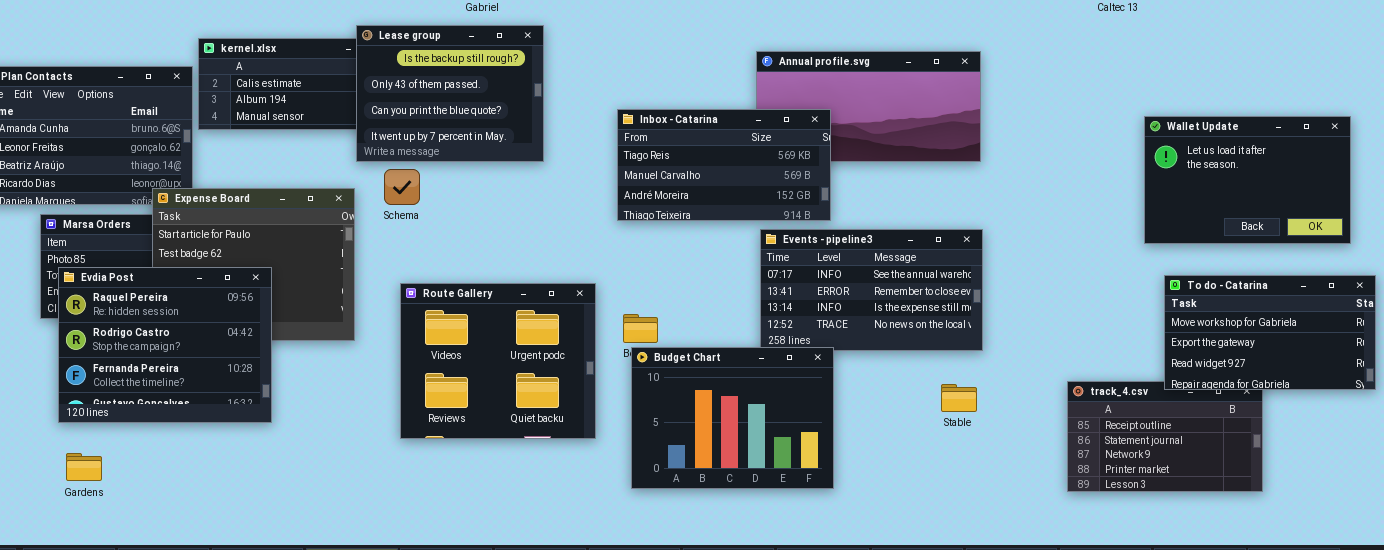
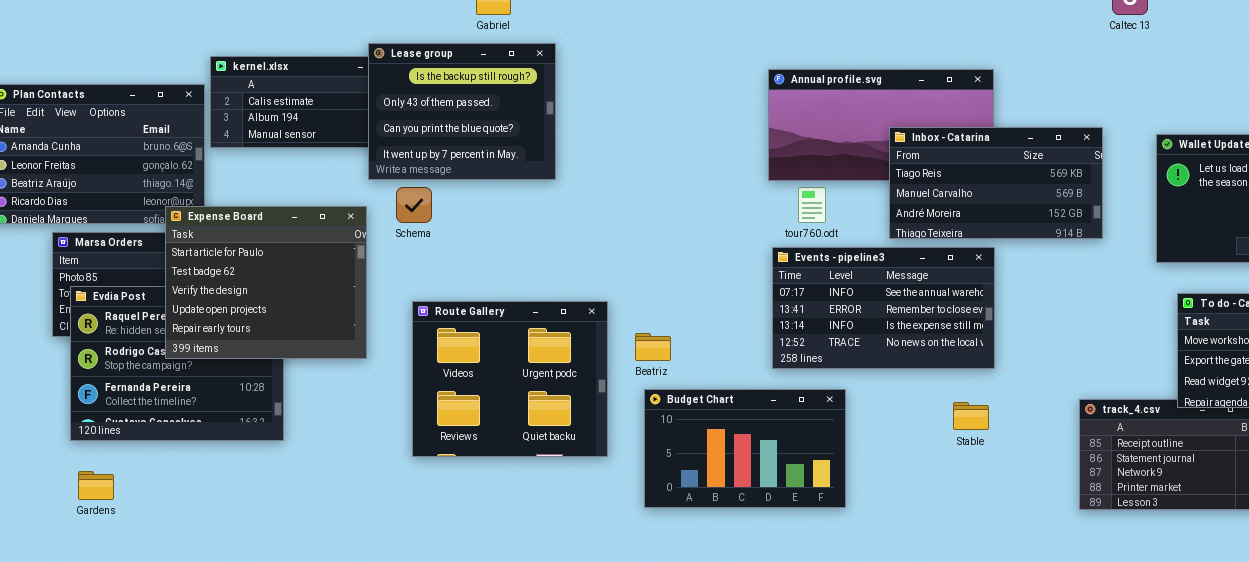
Inbox - Catarina: [617,109,831,221] -> [889,127,1103,239], moved
Expense Board: [152,188,355,341] -> [165,206,367,359], raised
Budget Chart: [631,347,834,489] -> [644,389,846,508], resized

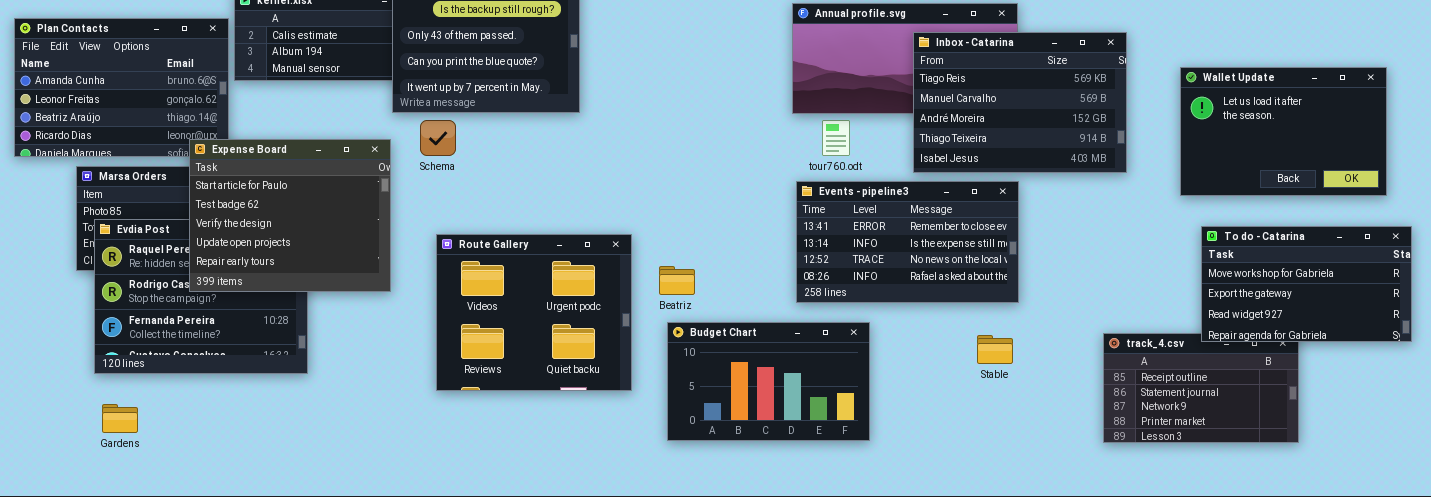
Inbox - Catarina: [889,127,1103,239] -> [913,32,1127,173], resized
Events - pipeline3: [772,247,995,369] -> [796,181,1019,303], scrolled down 1 row

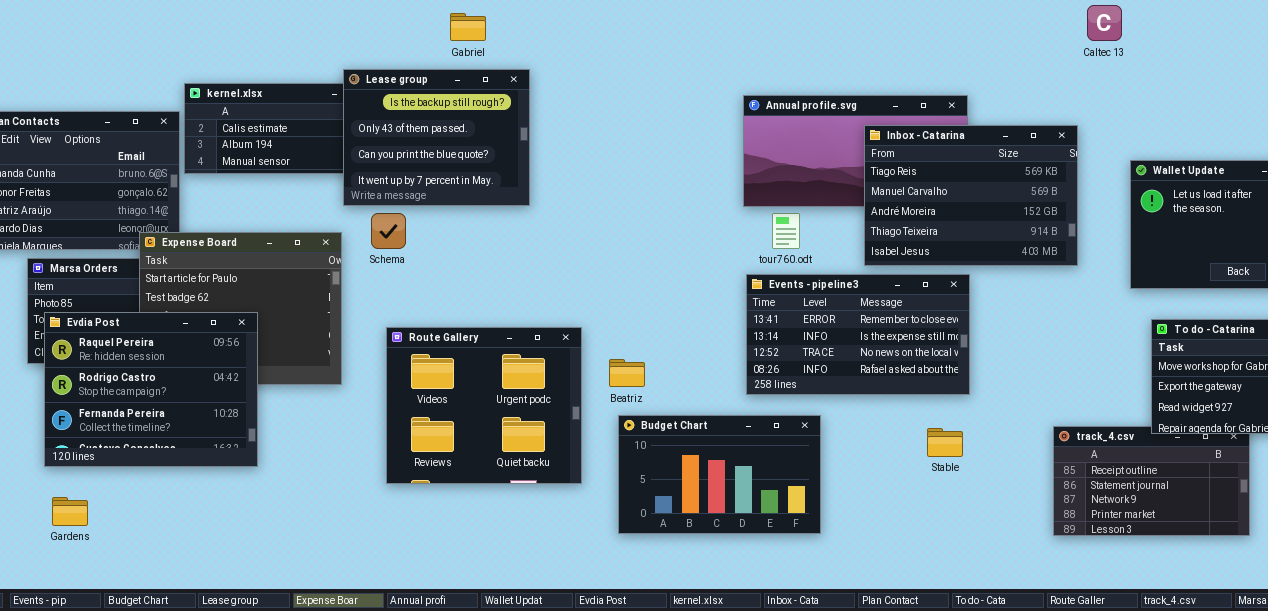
Evdia Post: [94,219,308,374] -> [44,312,258,467], raised

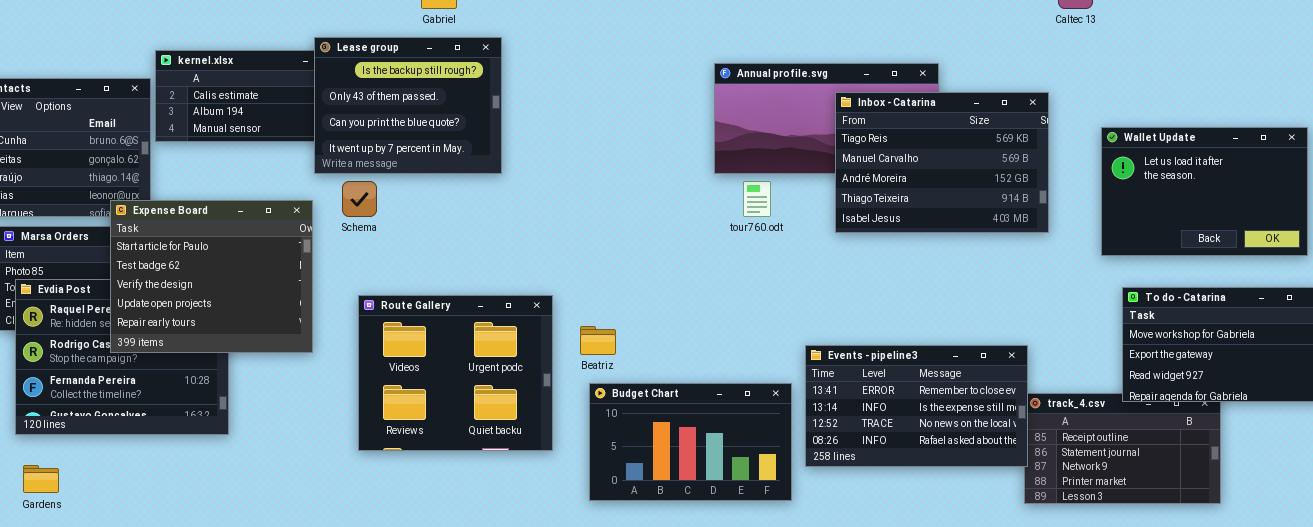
Expense Board: [139,232,342,385] -> [110,200,313,353], raised
Events - pipeline3: [746,274,970,395] -> [805,345,1028,467], moved

